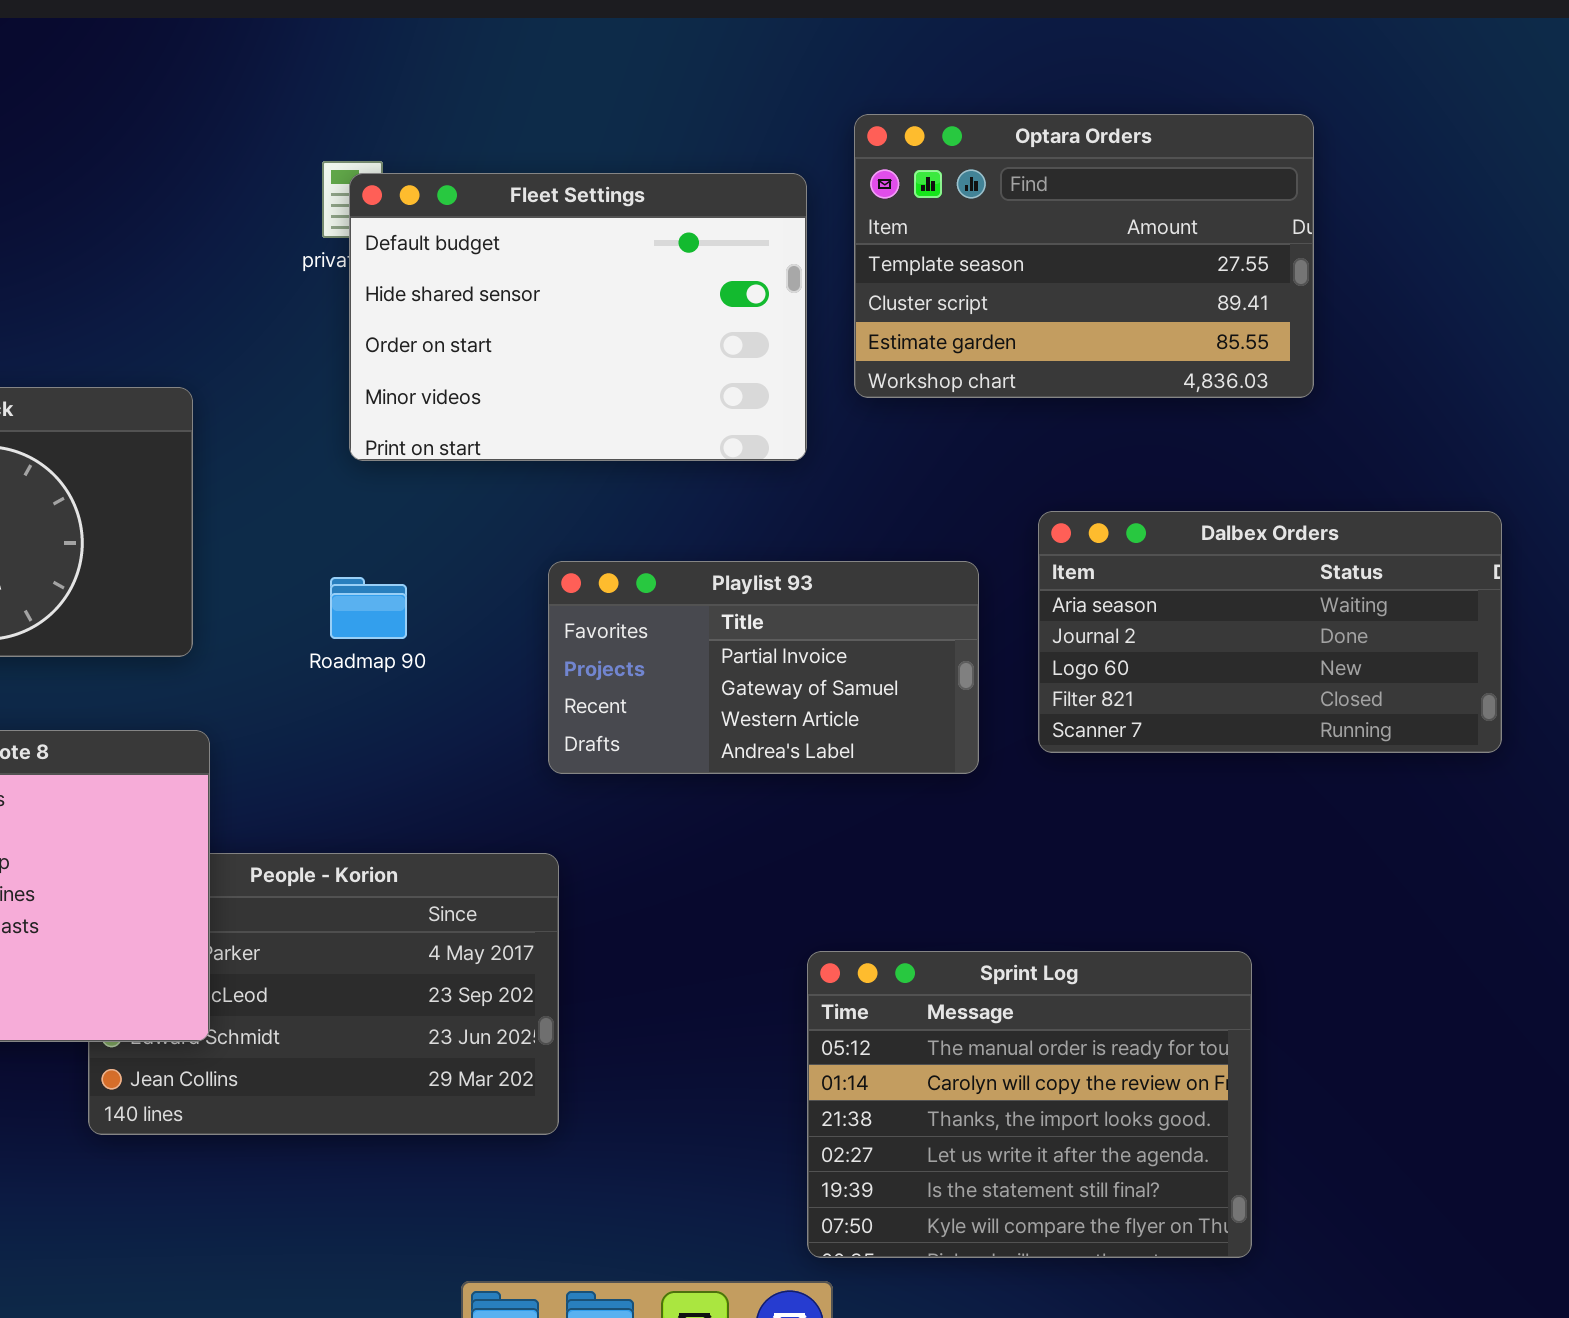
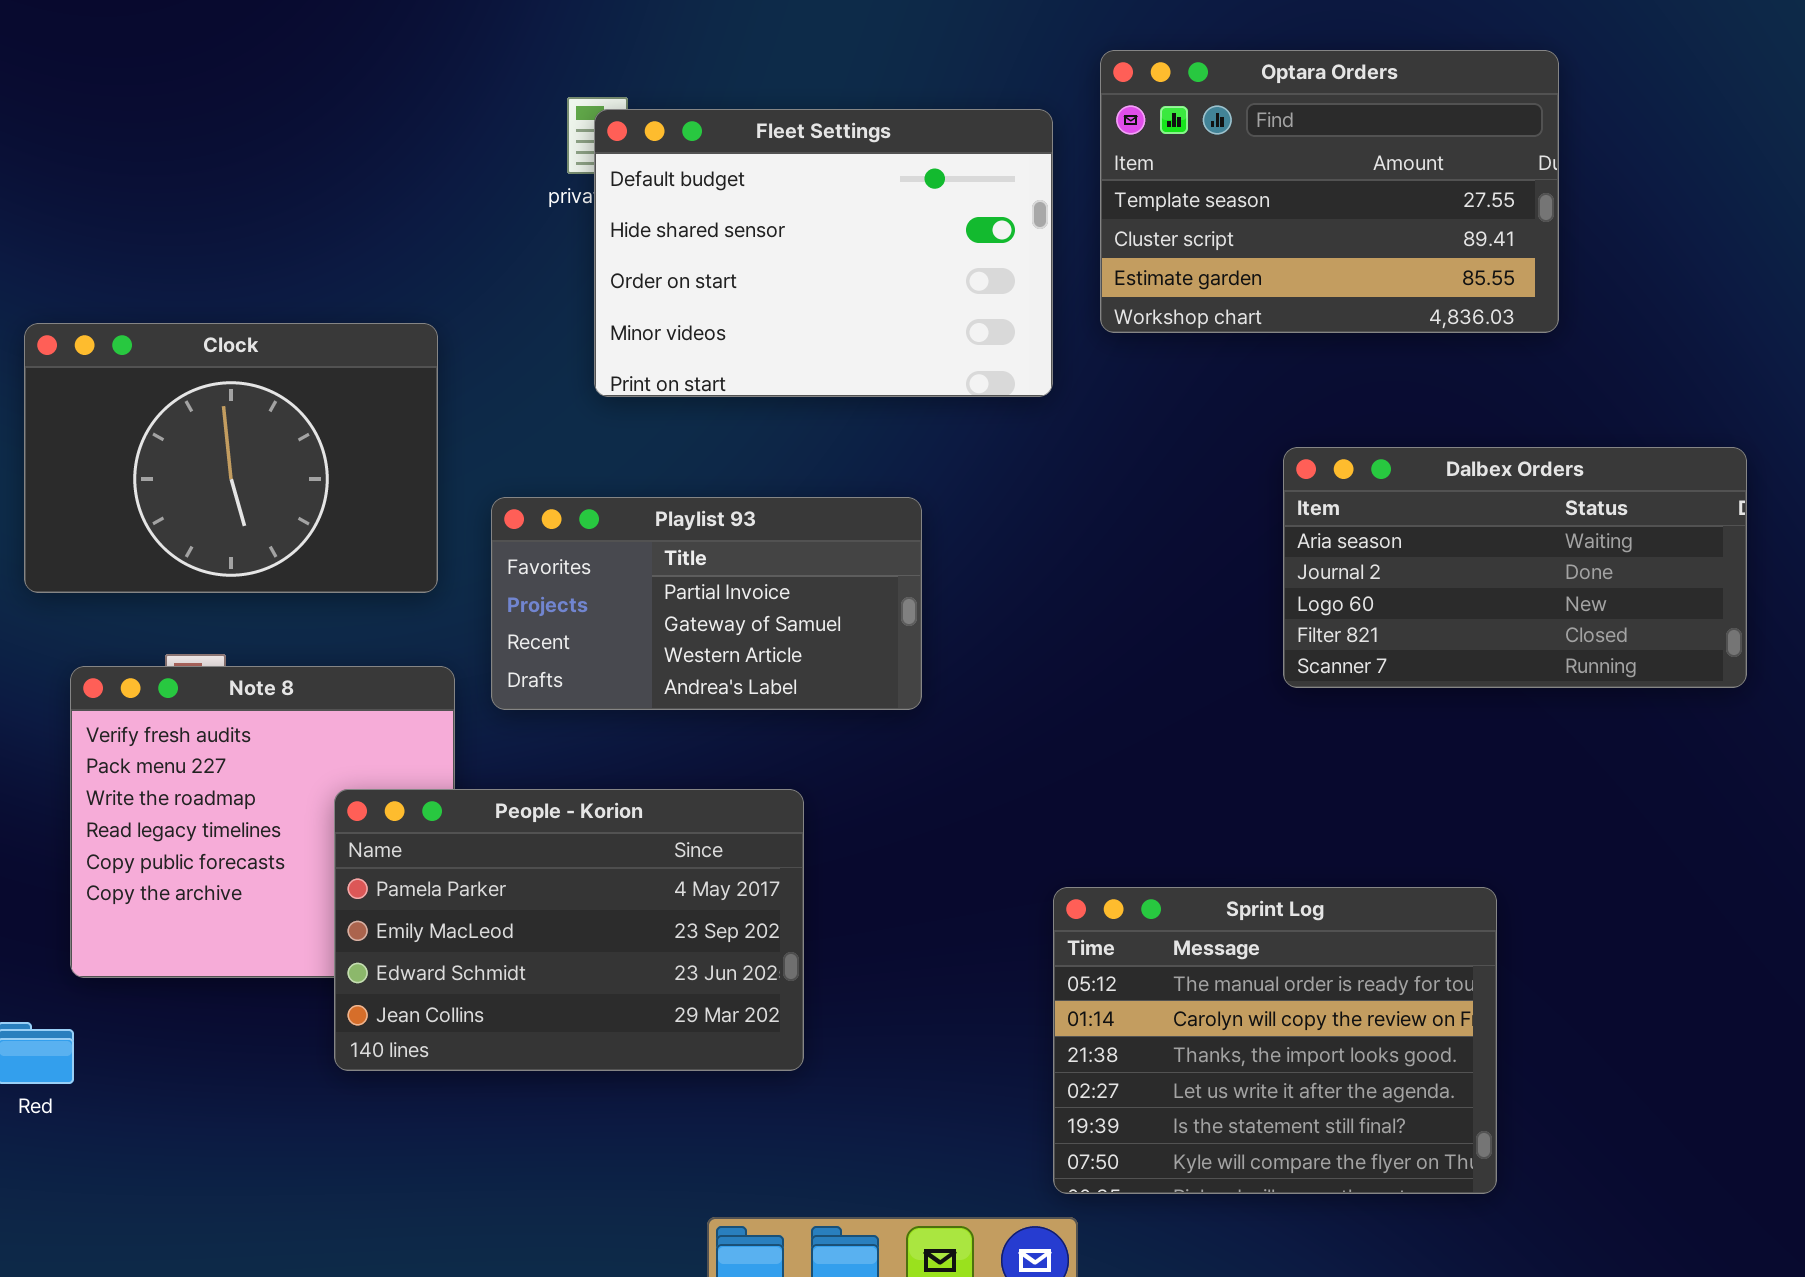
Playlist 93: [548,561,979,774] -> [491,497,922,710], moved
People - Korion: [88,853,559,1135] -> [334,789,804,1071], raised

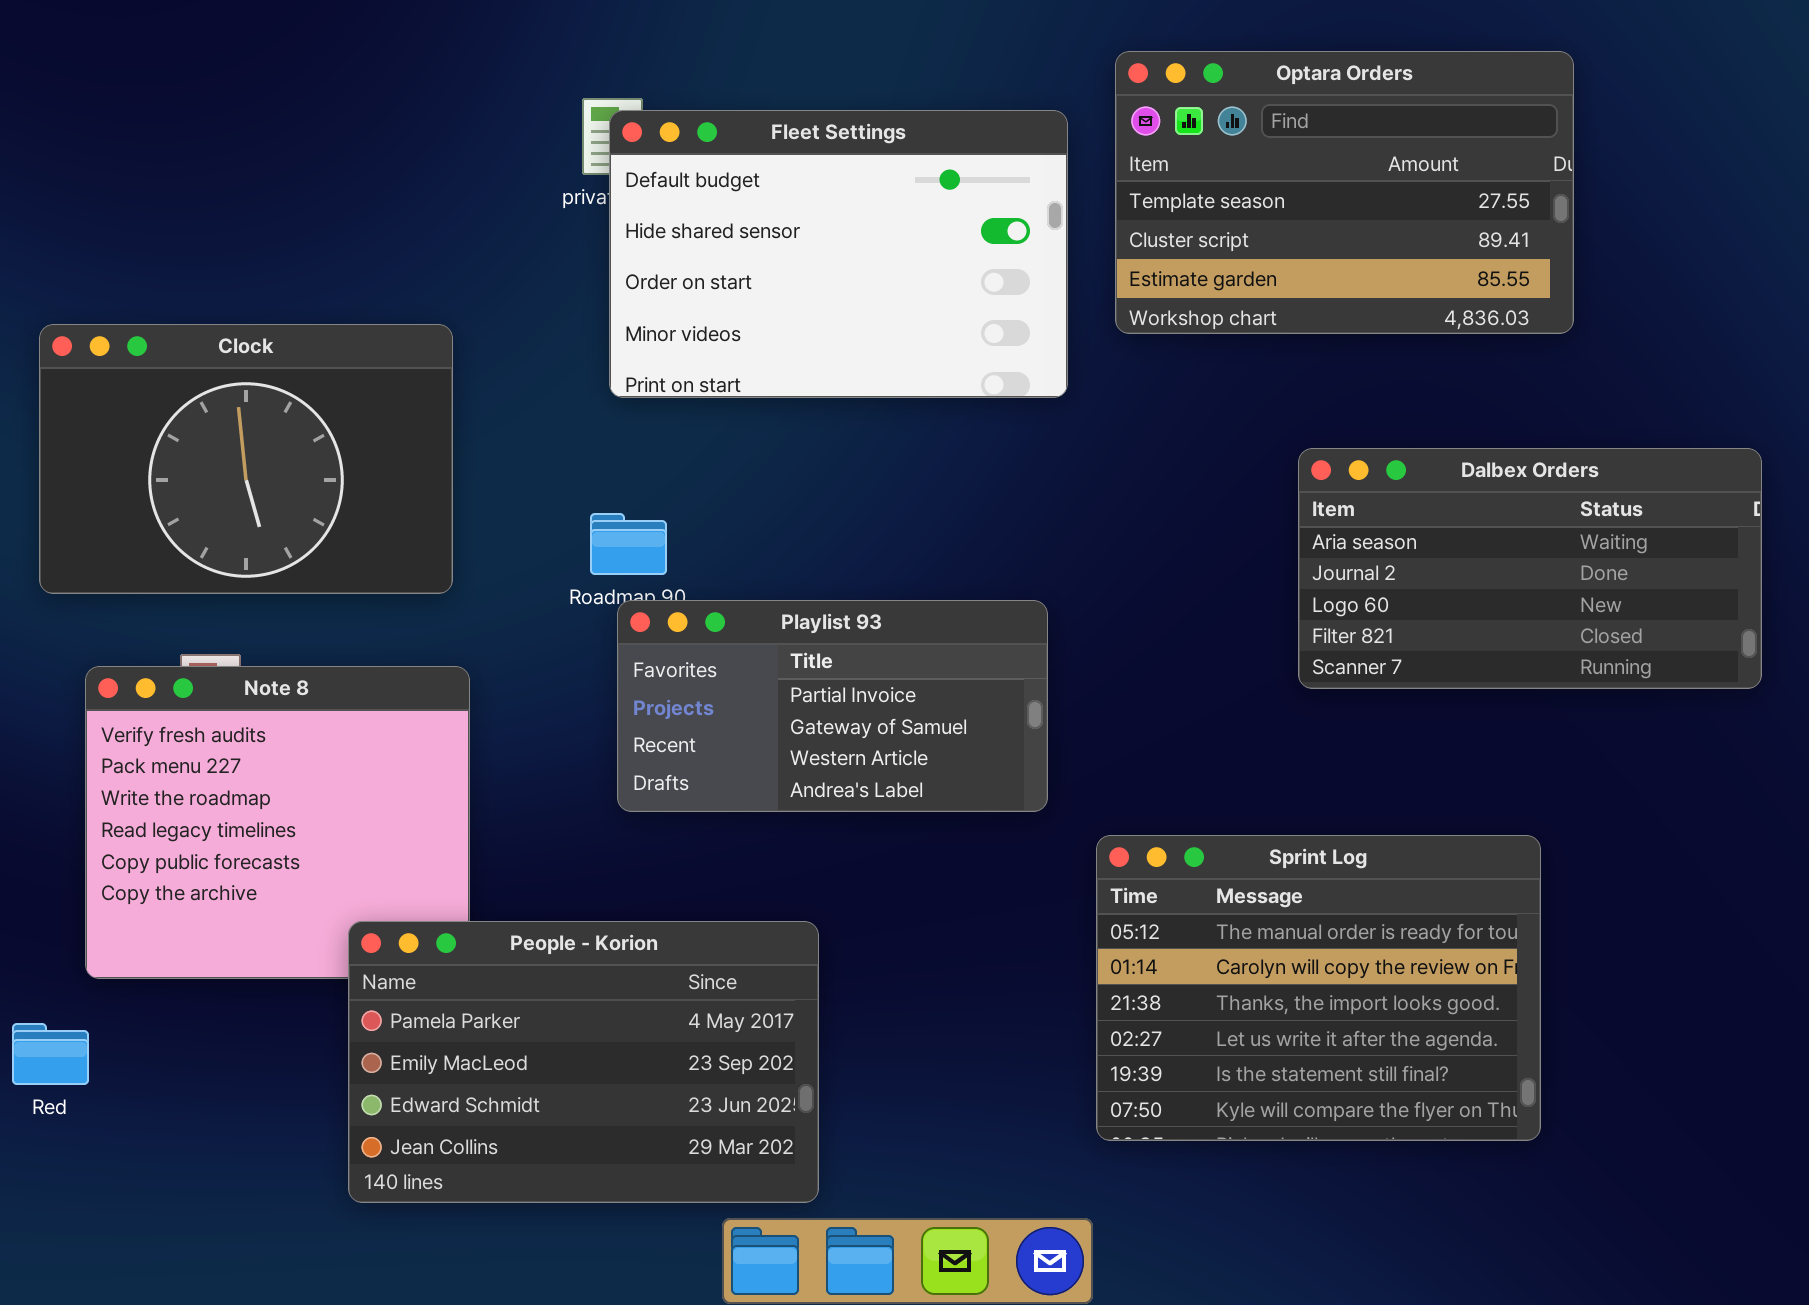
Playlist 93: [491,497,922,710] -> [617,600,1048,812], moved
People - Korion: [334,789,804,1071] -> [348,921,819,1203], moved
Sprint Log: [1053,887,1497,1194] -> [1096,835,1541,1141], moved

